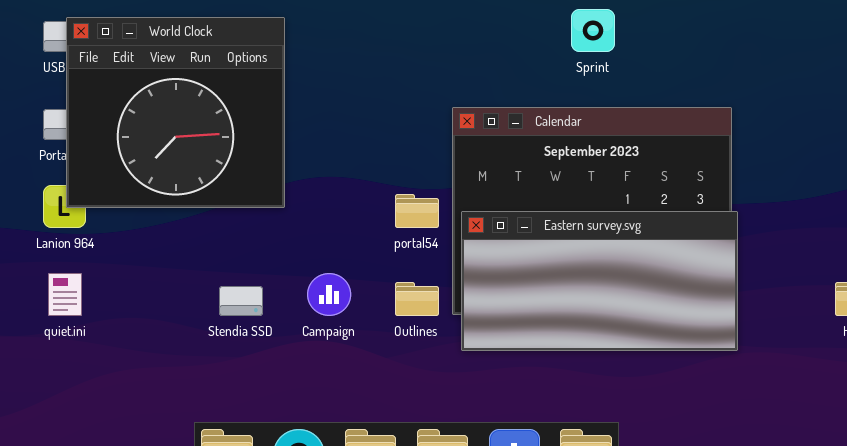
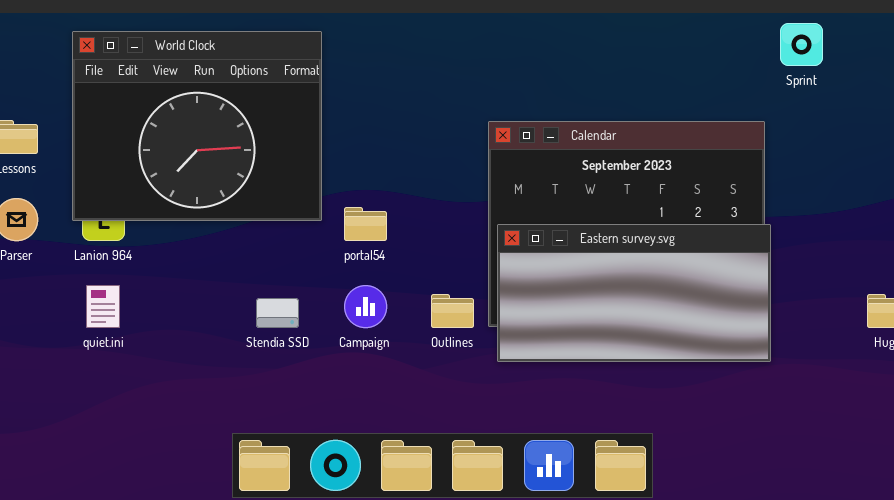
Sprint: [571,9,615,52] -> [780,23,823,66], moved
World Clock: [66,17,285,208] -> [72,31,322,221], resized
portal54: [395,194,439,228] -> [344,207,387,241], moved

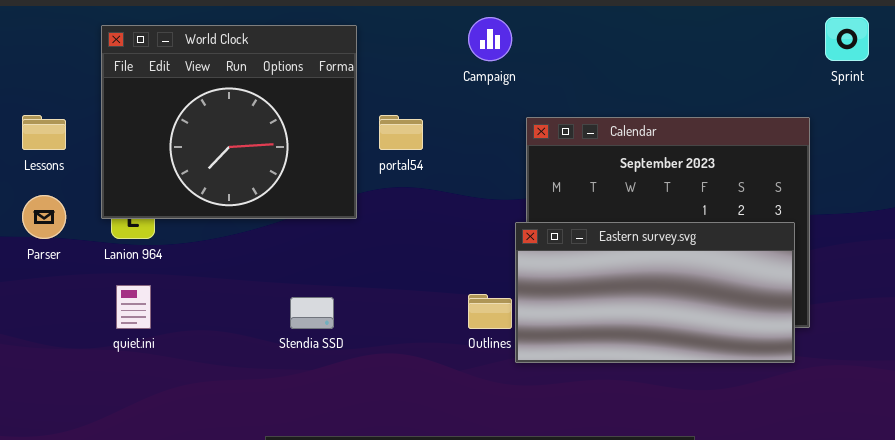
portal54: [344,207,387,241] -> [379,115,423,150], moved
Eastern survey.svg: [497,224,771,362] -> [515,222,795,363], moved
Campaign: [344,285,387,328] -> [468,17,512,61], moved

